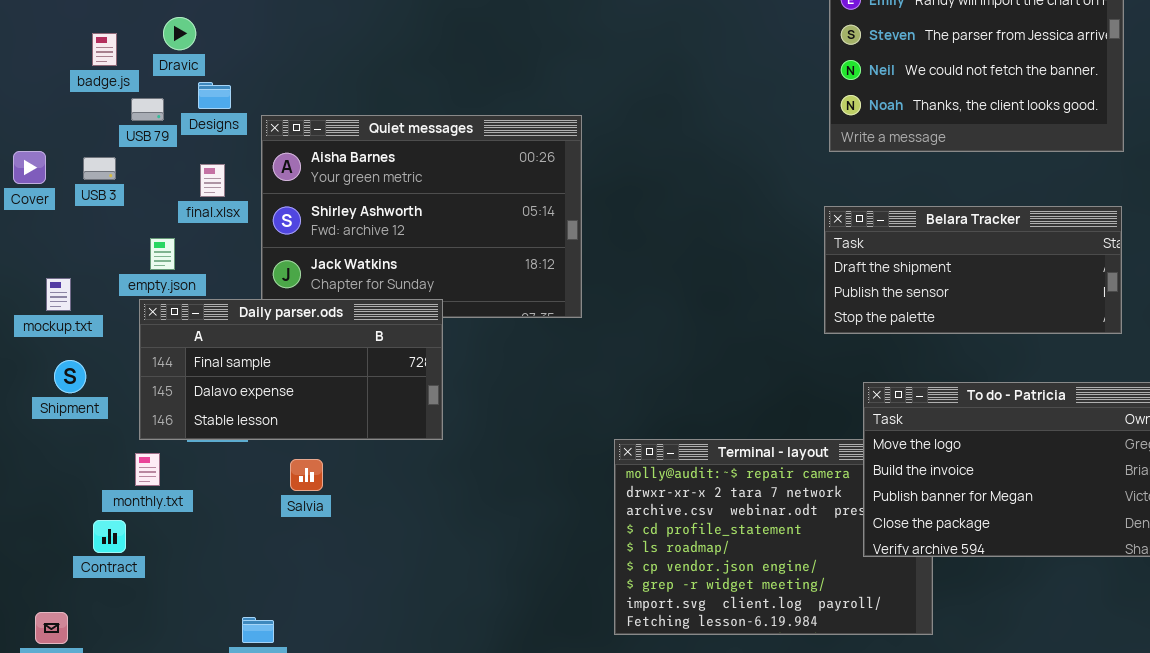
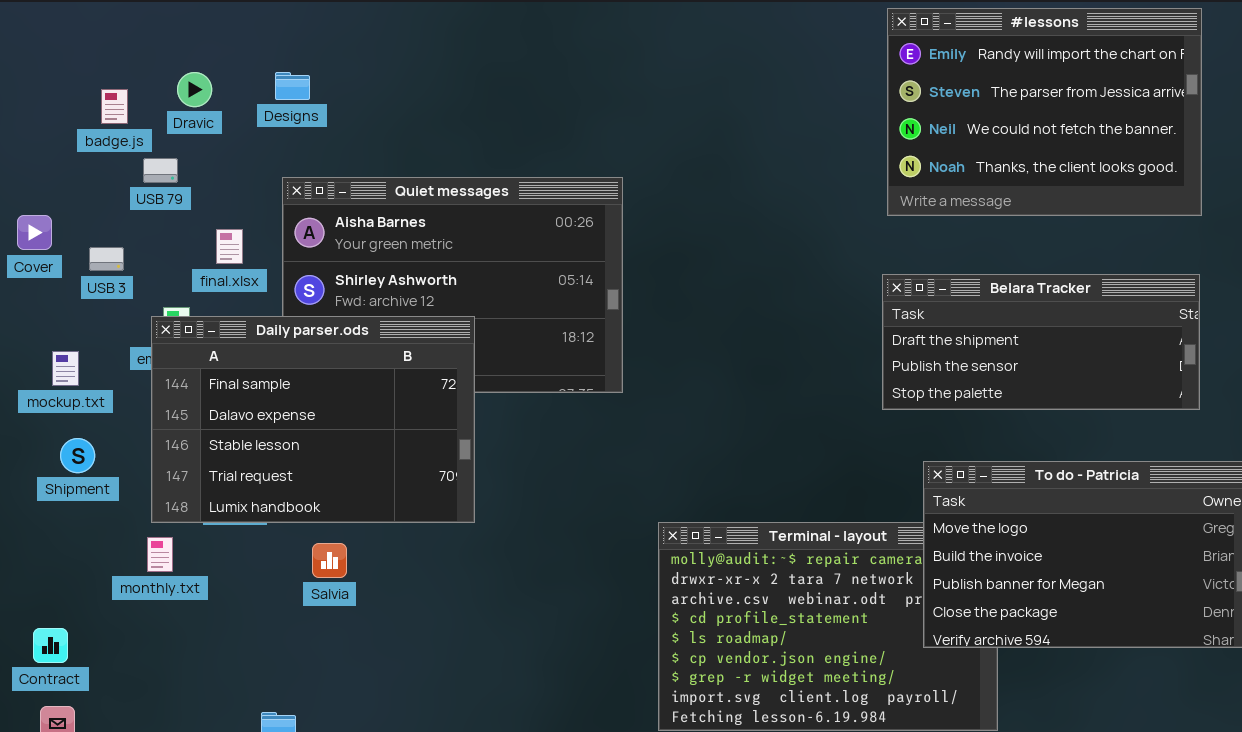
Designs: [198,82,231,109] -> [275,72,310,100], moved
USB 3: [83,157,116,180] -> [89,247,124,271], moved
Daily parser.ods: [139,299,443,440] -> [151,316,475,523], resized
Contract: [93,520,126,553] -> [33,628,68,663], moved

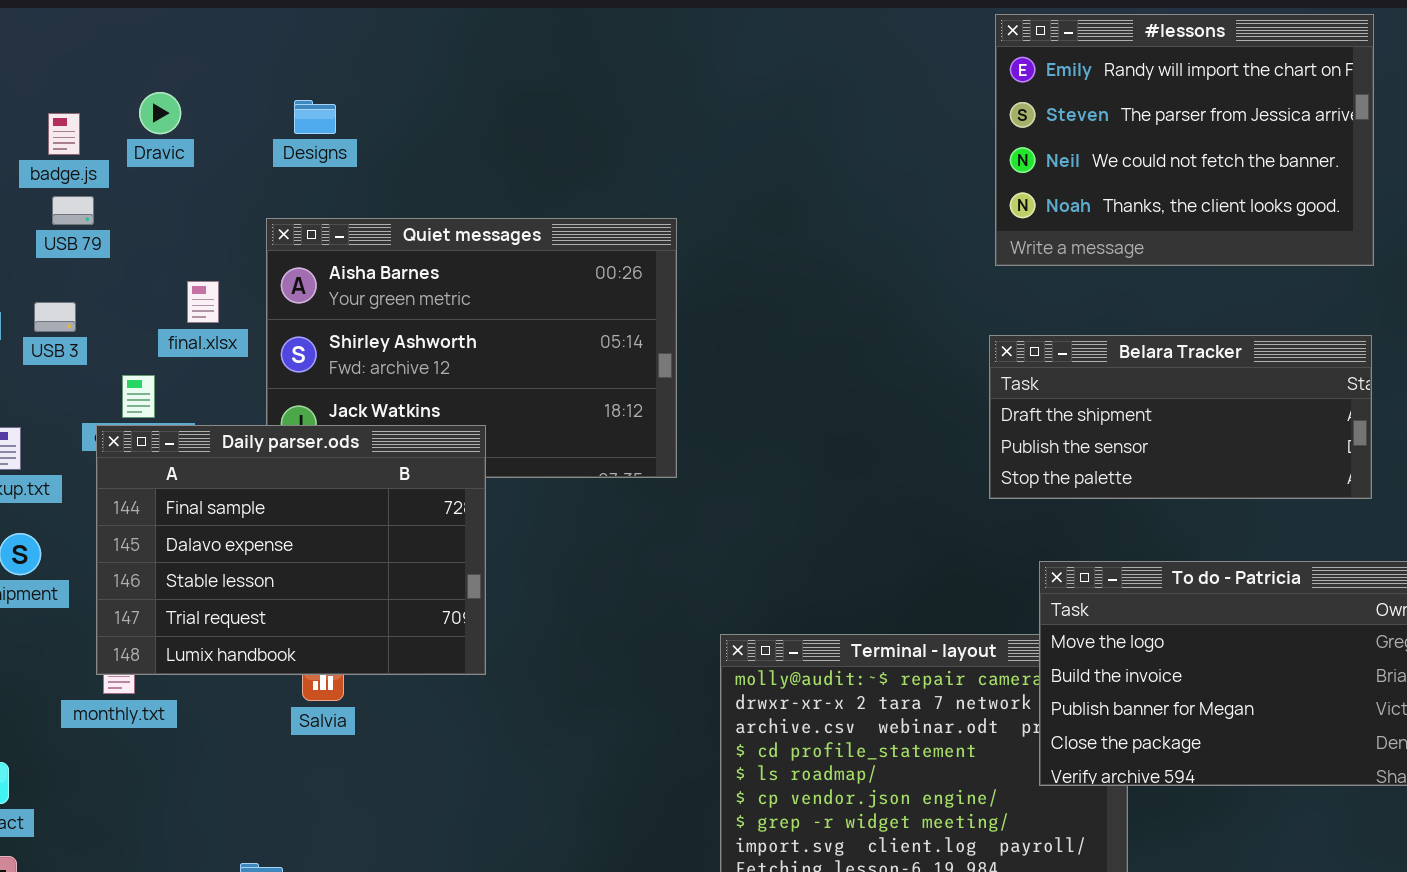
Designs: [275,72,310,100] -> [294,100,336,134], moved
USB 79: [143,158,178,183] -> [52,196,94,225], moved
Daily parser.ods: [151,316,475,523] -> [96,425,486,675], moved

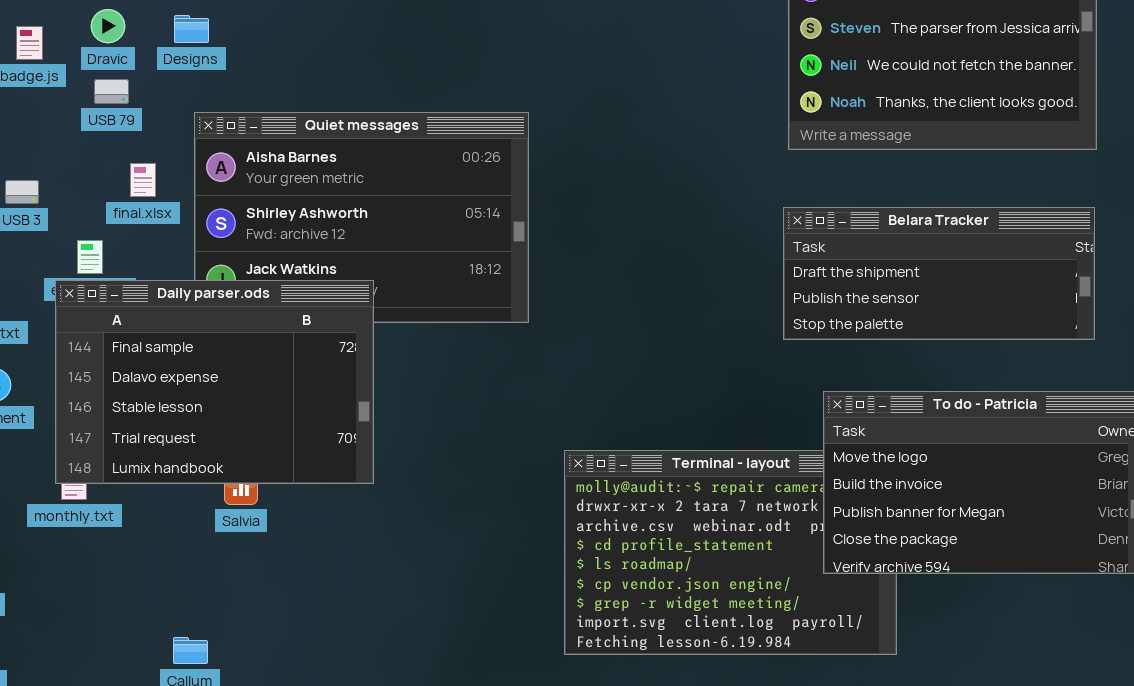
Designs: [294,100,336,134] -> [174,15,209,43], moved
USB 79: [52,196,94,225] -> [94,79,129,104], moved

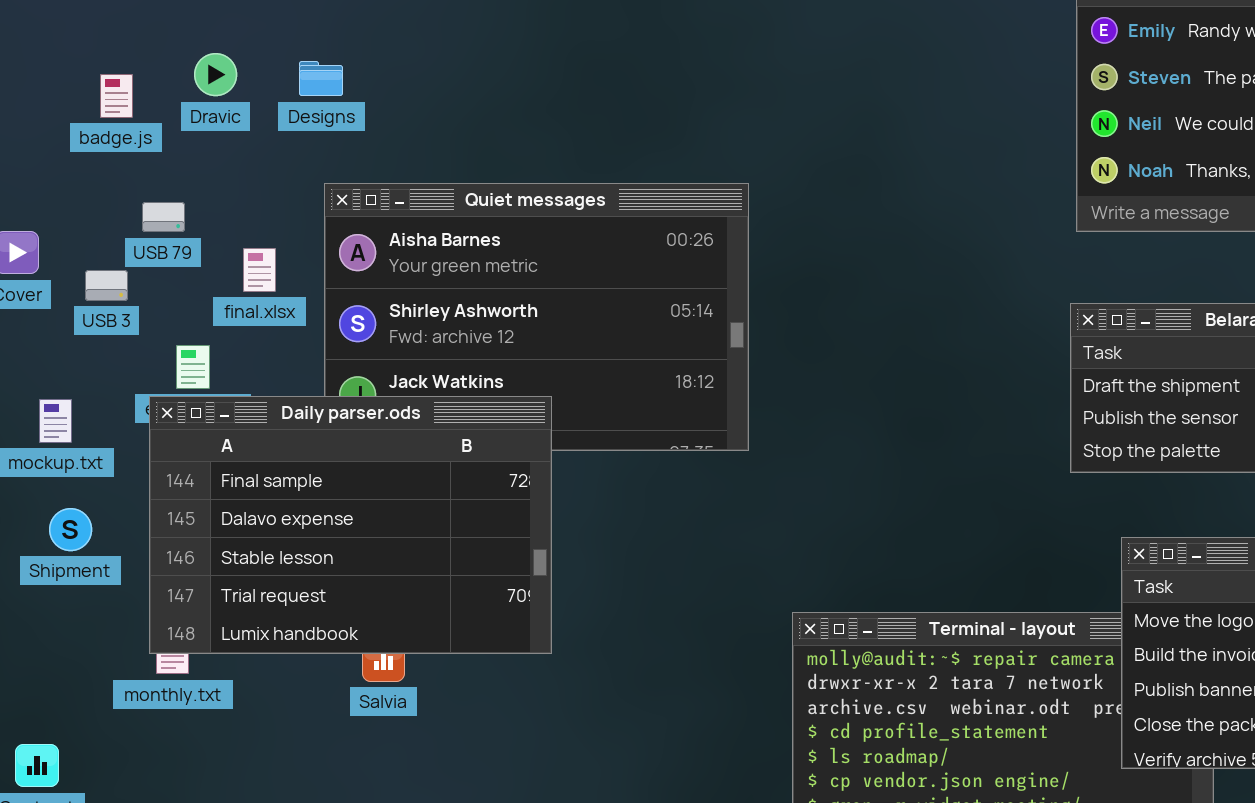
USB 79: [94,79,129,104] -> [142,202,185,232], moved

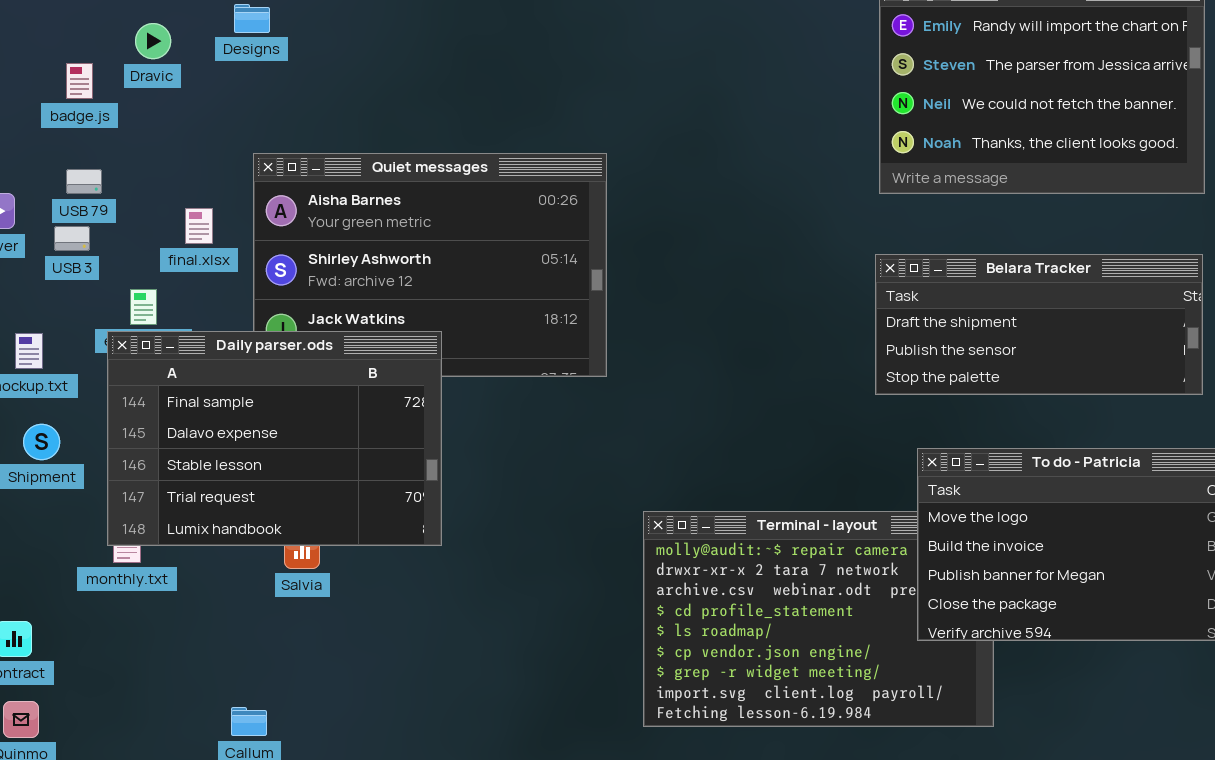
Dravic: [194,53,237,96] -> [135,23,171,59], moved
Designs: [299,61,343,96] -> [234,4,270,33], moved
USB 79: [142,202,185,232] -> [66,169,102,194], moved

